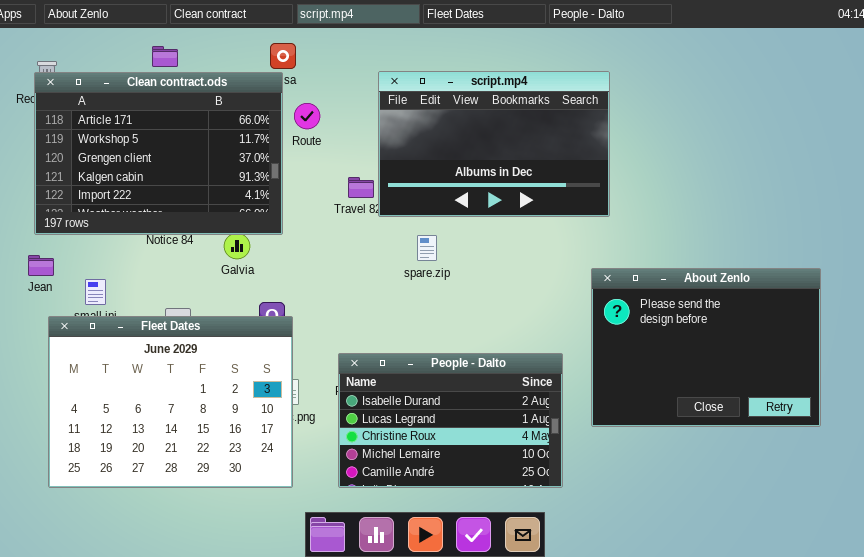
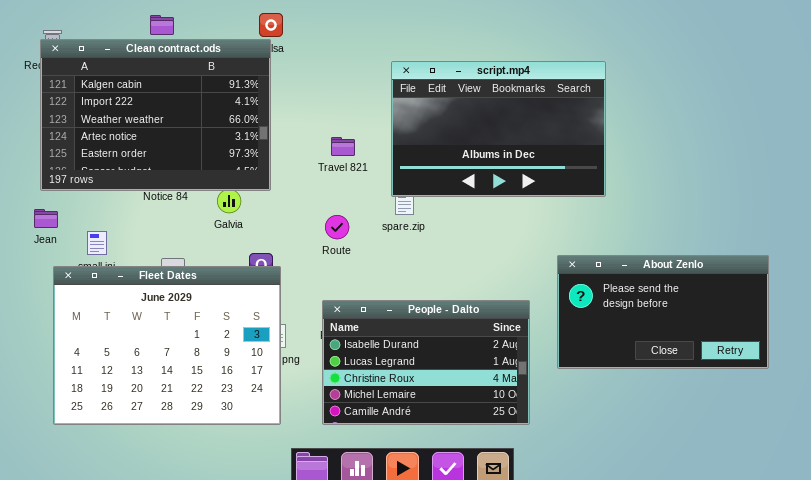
script.mp4: [378,71,610,217] -> [391,61,606,197], moved
Clean contract.ods: [34,72,283,235] -> [40,39,271,191], scrolled down 3 rows
Route: [294,103,320,129] -> [325,215,349,239], moved
About Zenlo: [591,268,821,427] -> [557,255,769,369], resized

